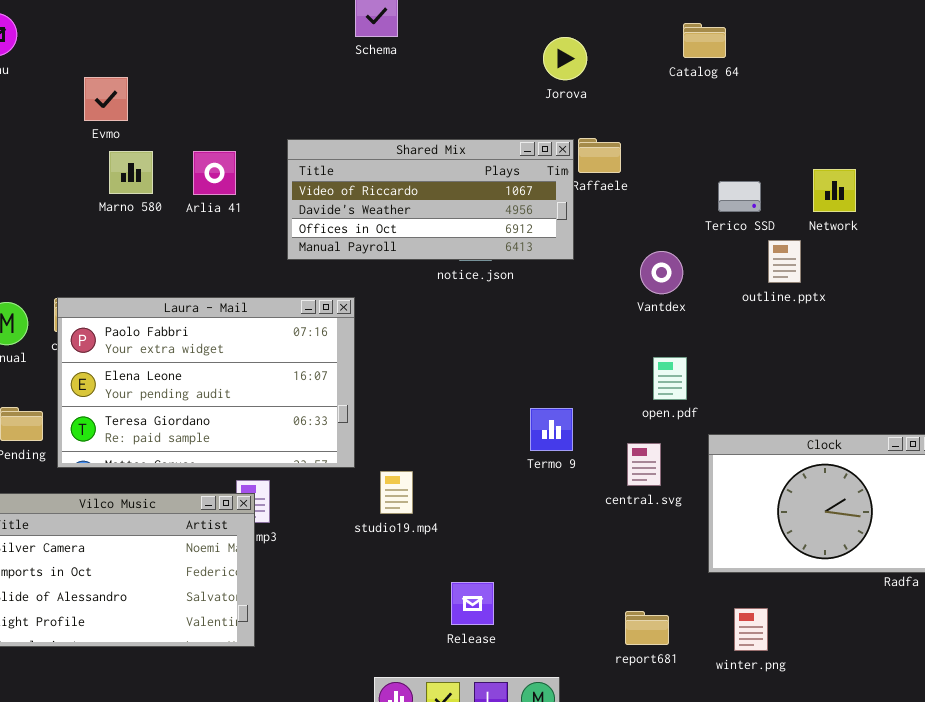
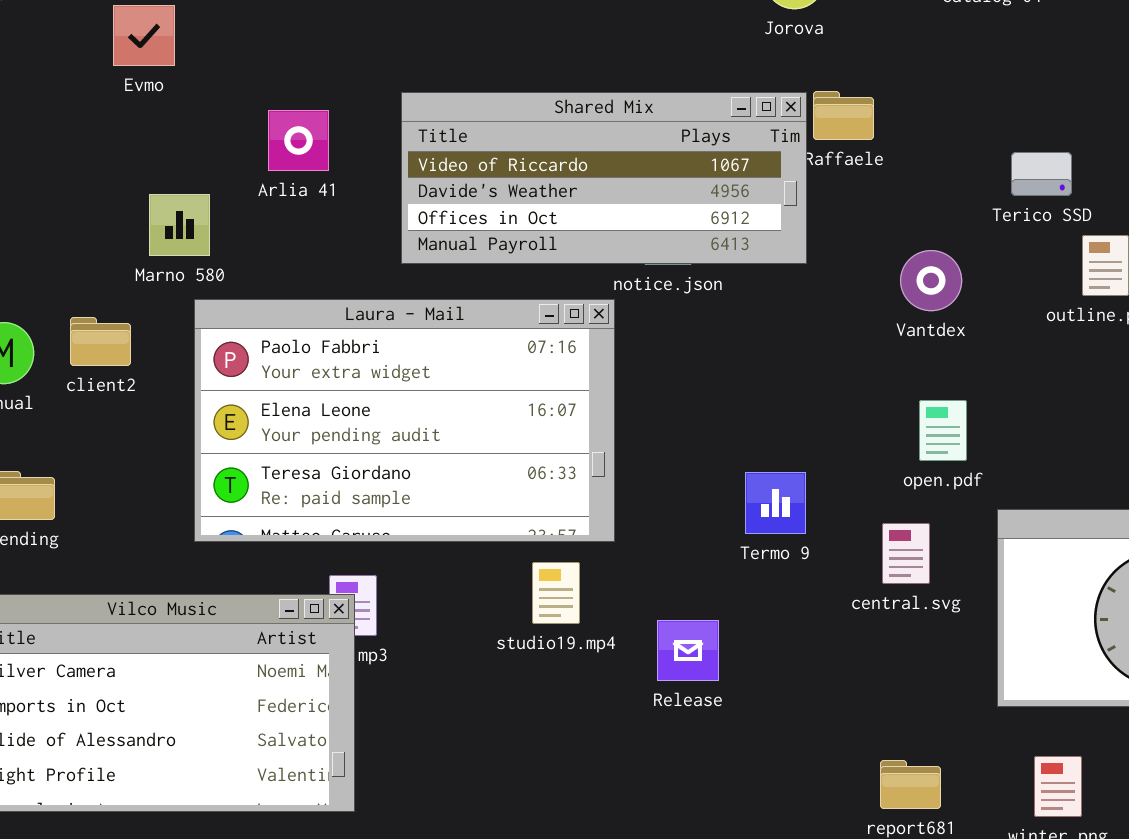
Marno 580: [109,151,153,194] -> [149,194,210,256], moved
Laura - Mail: [57,297,355,468] -> [194,299,615,542], moved
Release: [451,582,494,625] -> [657,620,719,681], moved

